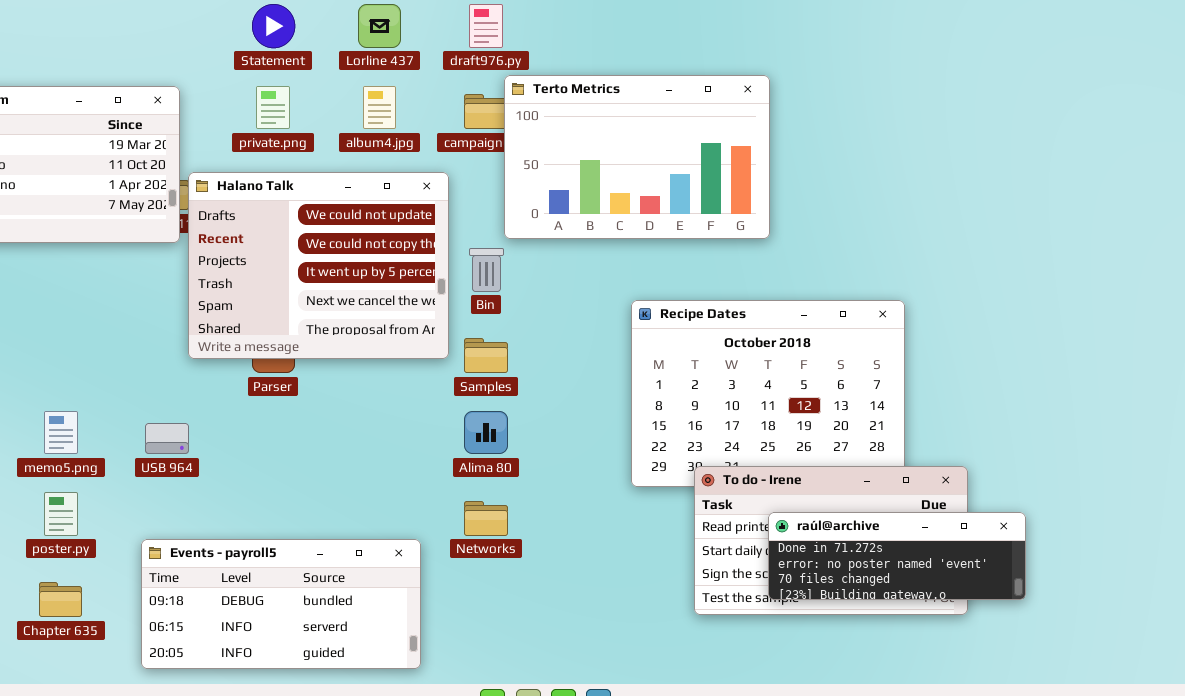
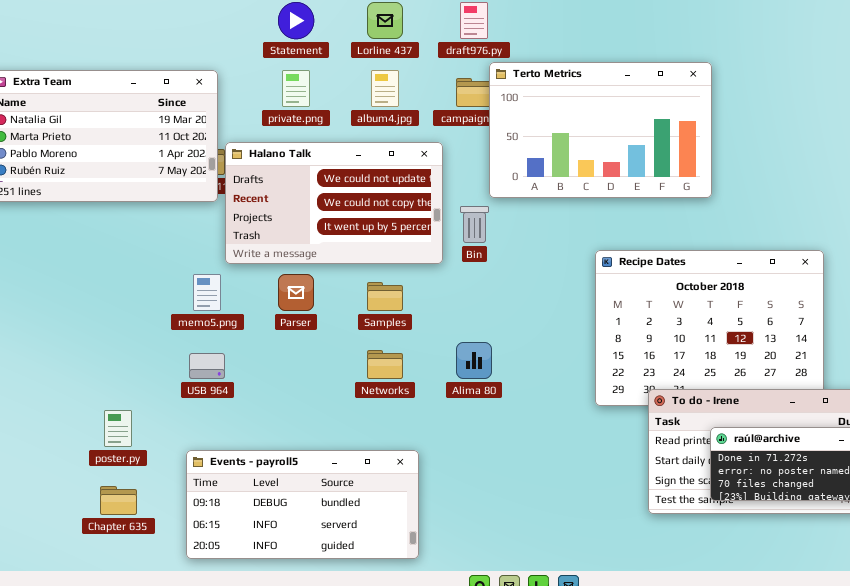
Halano Talk: [188,172,449,359] -> [225,142,443,264], resized
Samples: [464,338,508,373] -> [367,282,403,311], moved
memo5.png: [44,411,78,454] -> [193,274,221,311], moved
Networks: [464,501,508,536] -> [367,350,403,379], moved

